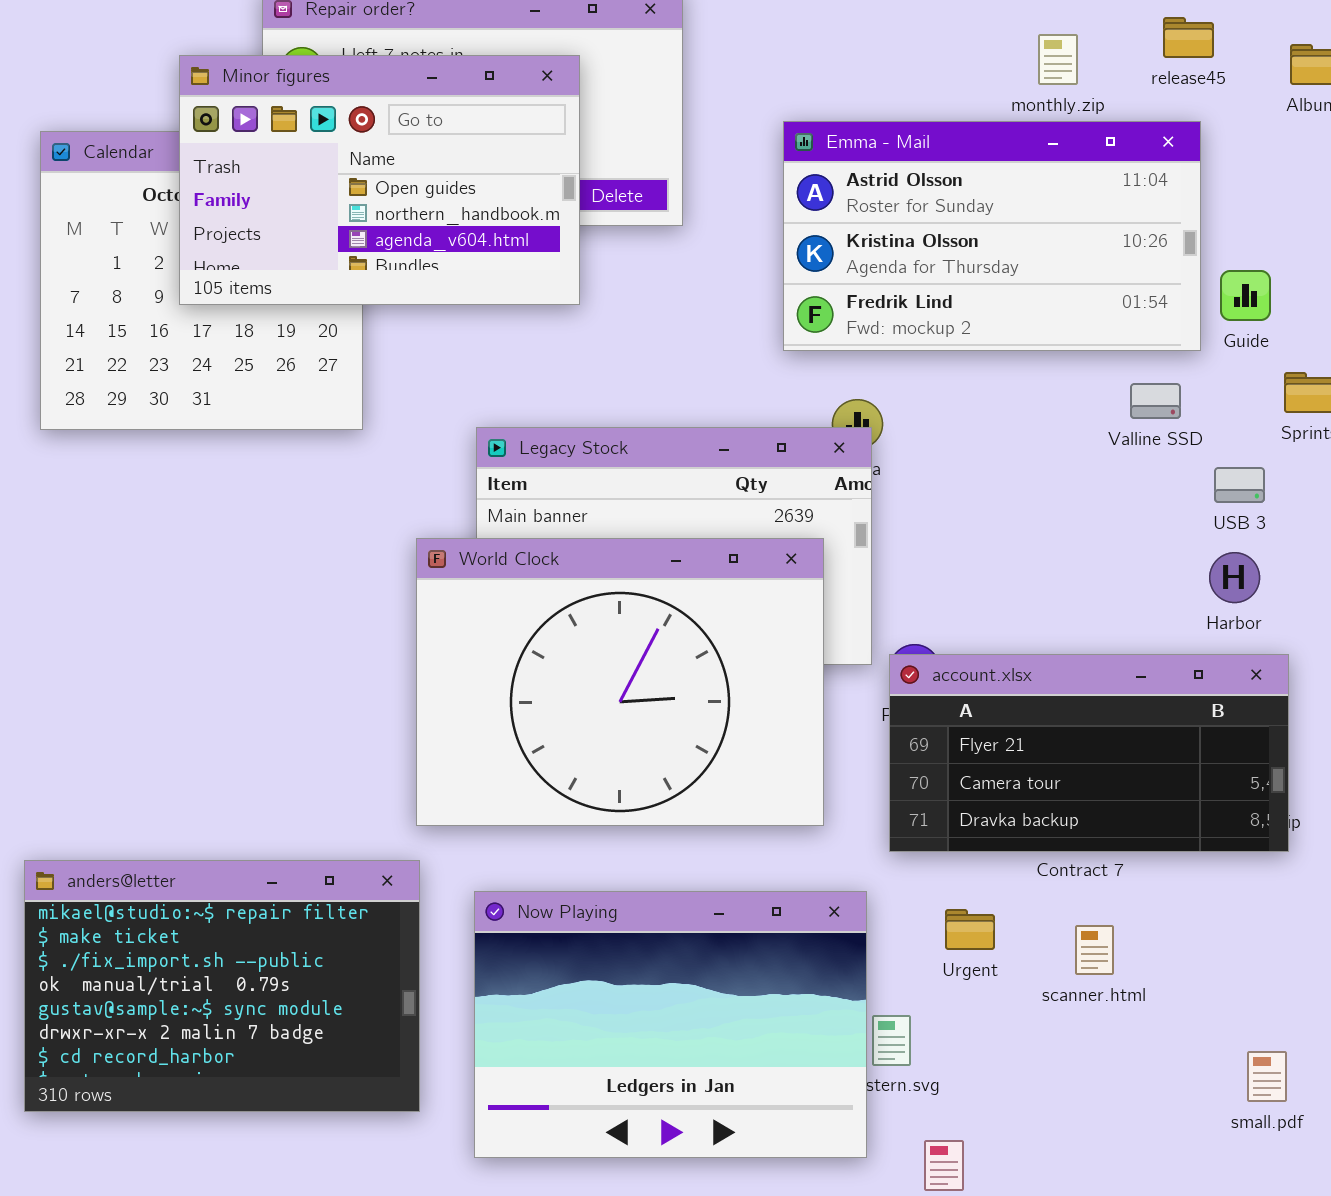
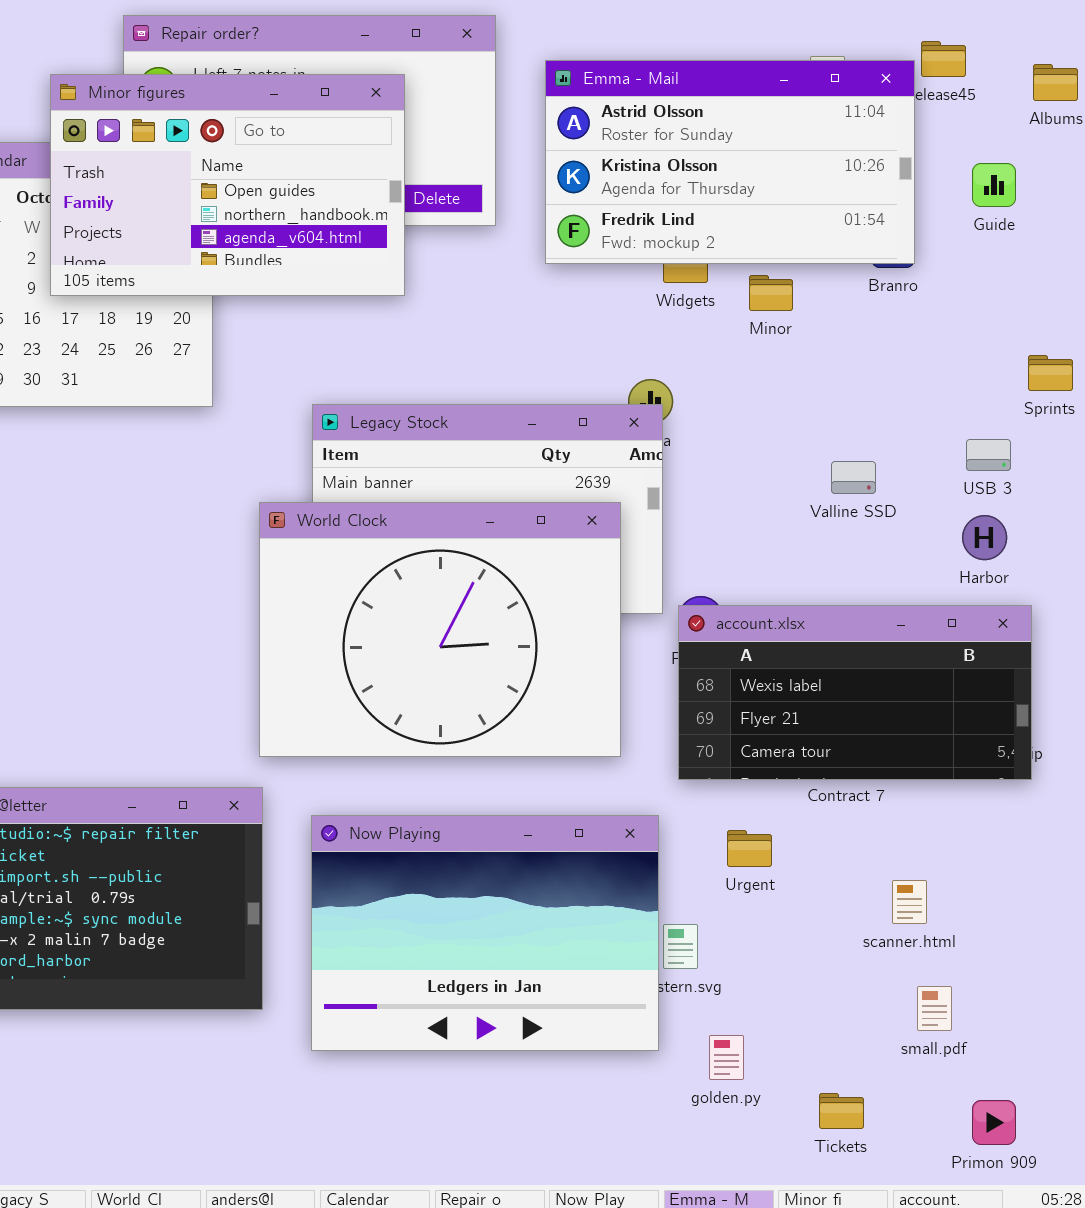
Emma - Mail: [783,121,1201,351] -> [545,60,915,264], moved
Guide: [1220,270,1271,321] -> [972,163,1016,207], moved
Valline SSD: [1130,383,1181,419] -> [831,461,876,494], moved
account.xlsx: [889,654,1289,852] -> [678,605,1032,780], scrolled up 1 row
scanner.html: [1075,925,1114,975] -> [892,880,927,924], moved
small.pdf: [1247,1051,1287,1102] -> [917,986,952,1031], moved

